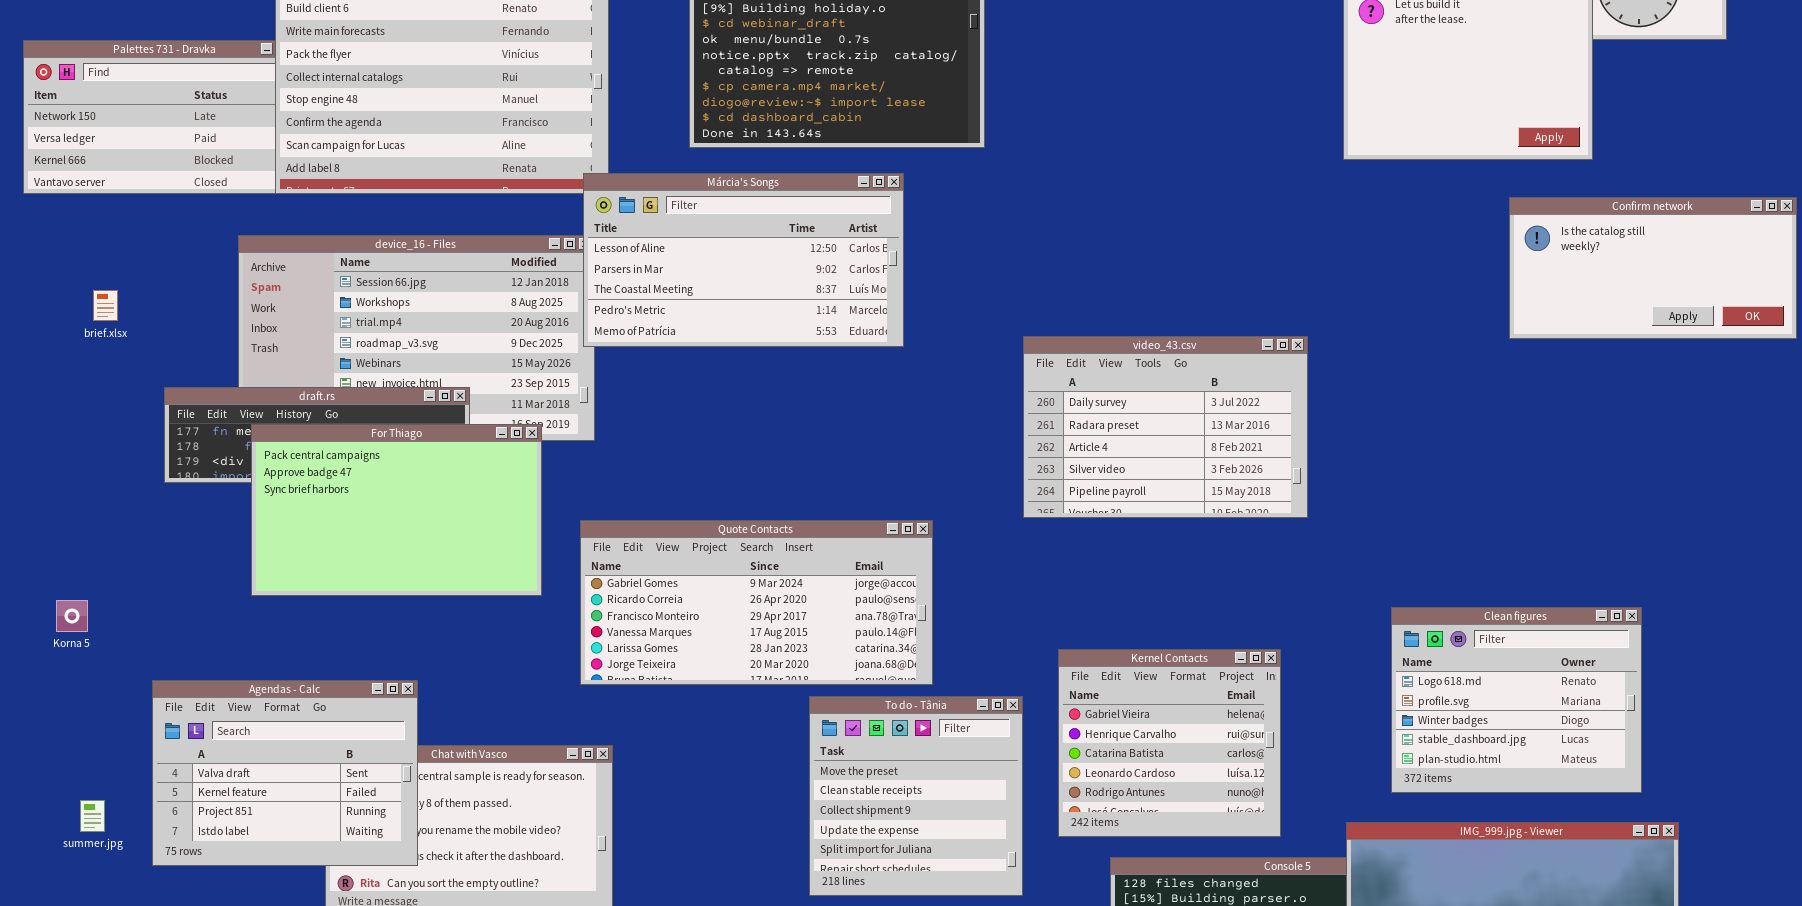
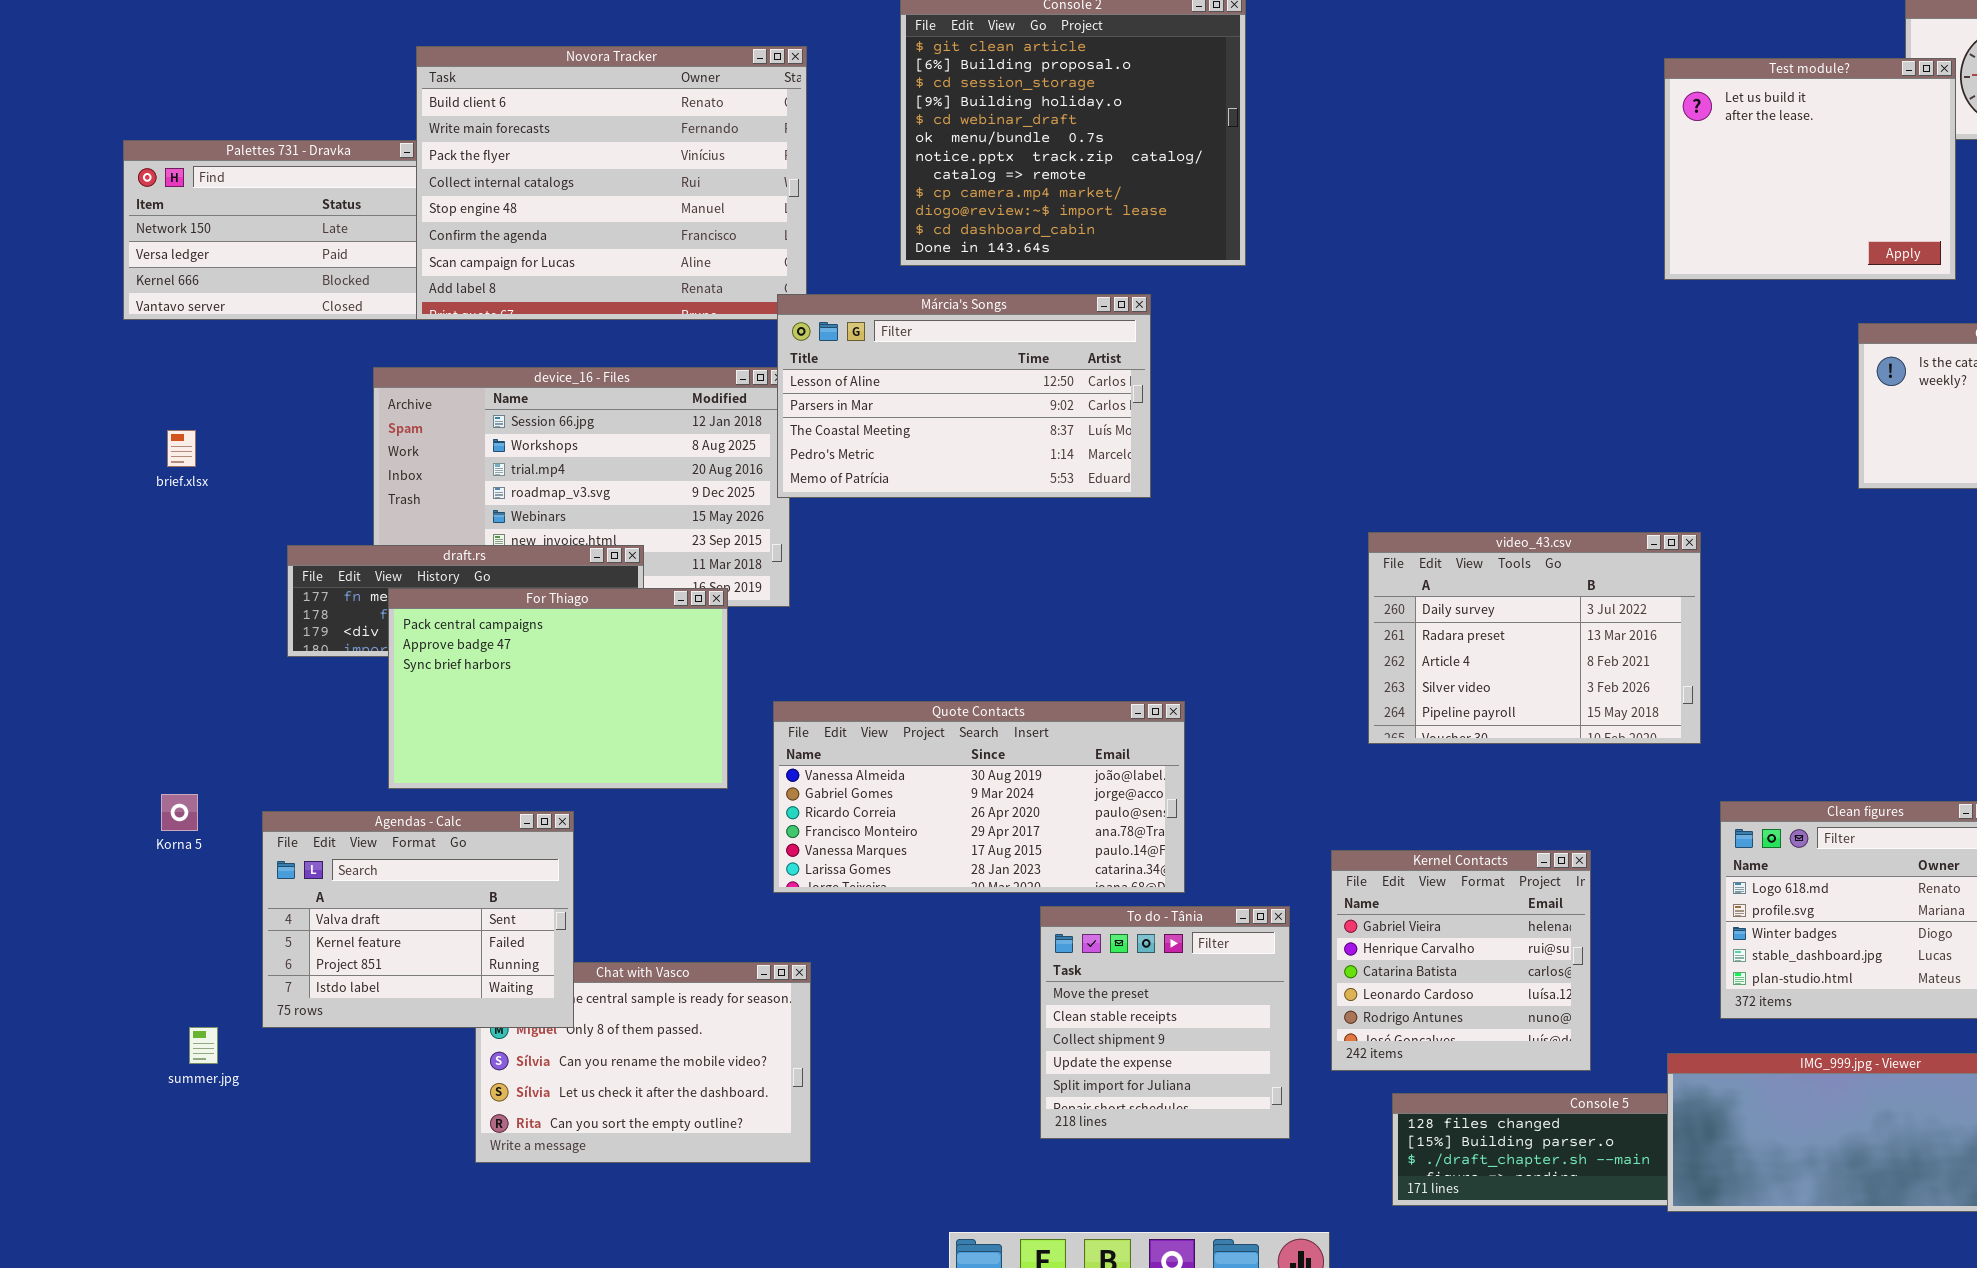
brief.xlsx: [93,290,118,321] -> [167,430,196,467], moved
video_43.csv: [1023,336,1308,518] -> [1368,532,1701,744], moved
Quote Contacts: [580,520,933,685] -> [773,701,1185,893], scrolled up 1 row
Agendas - Calc: [152,680,418,866] -> [262,811,574,1028], moved

